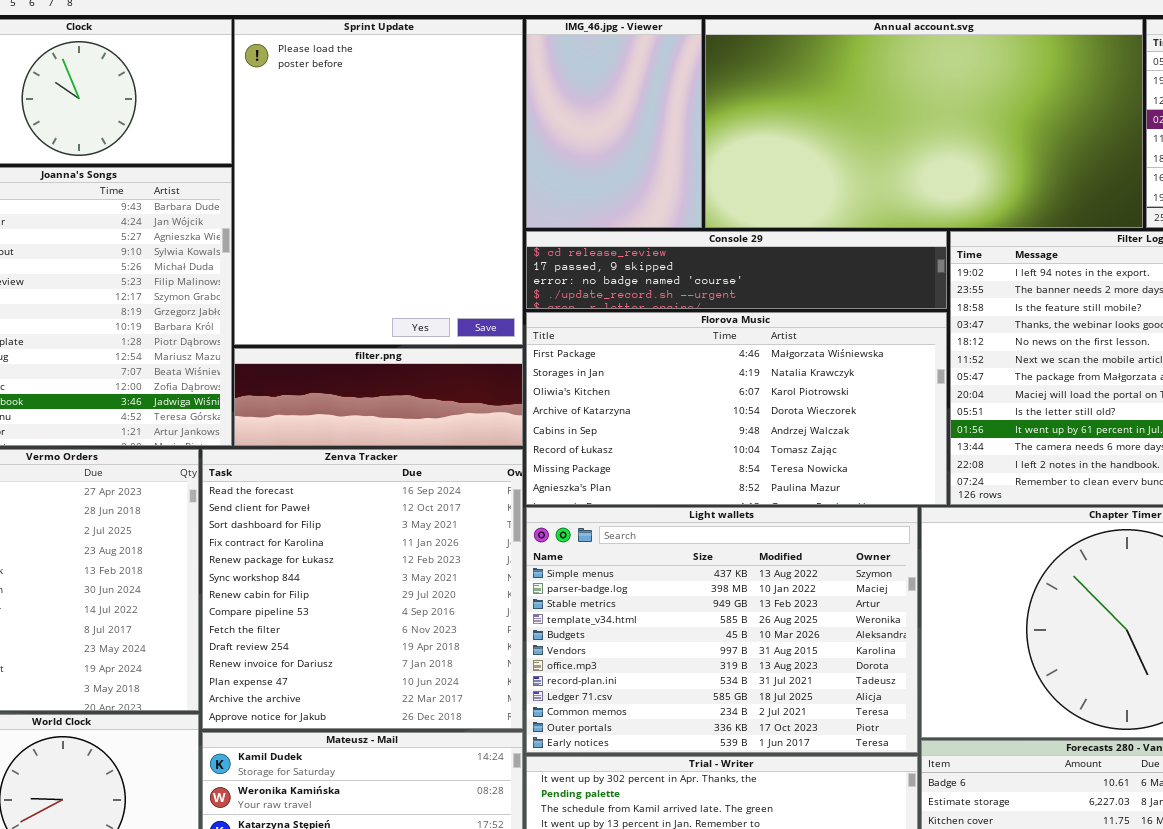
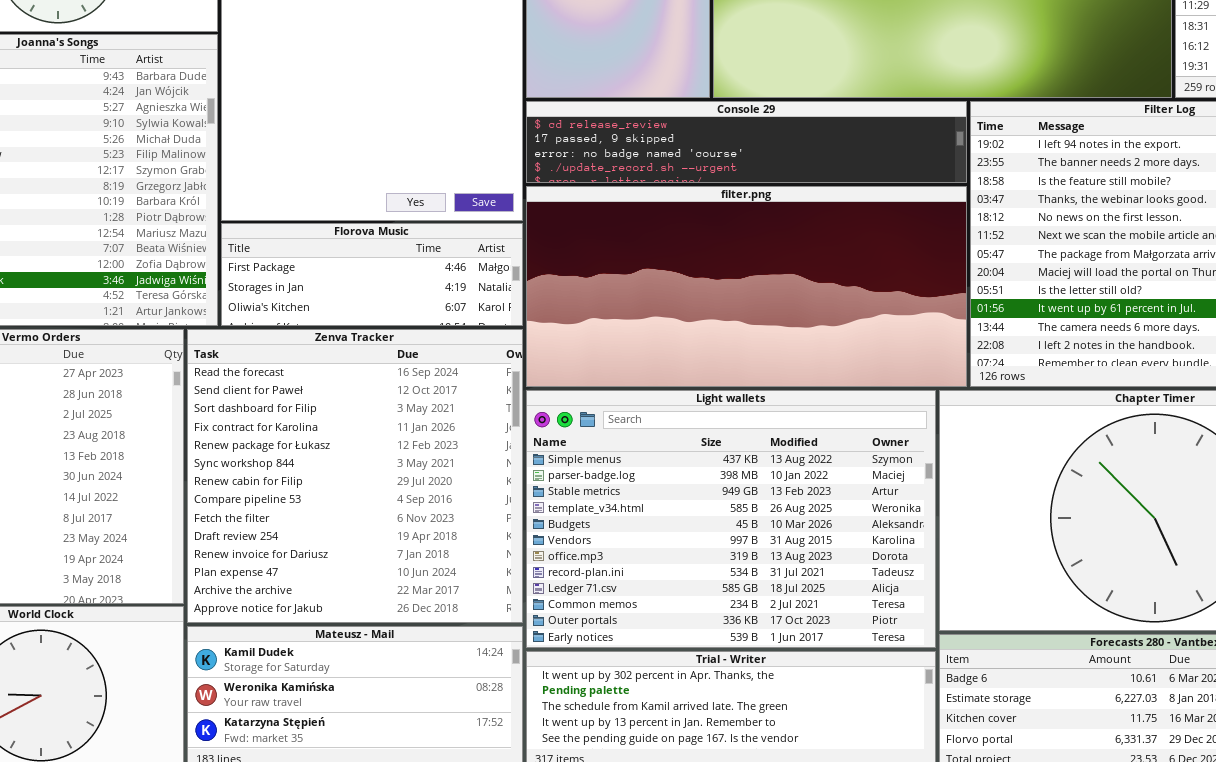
Florova Music: [526,312,947,505] -> [221,223,523,326], moved, resized
filter.png: [234,348,523,446] -> [526,186,967,387], moved, resized

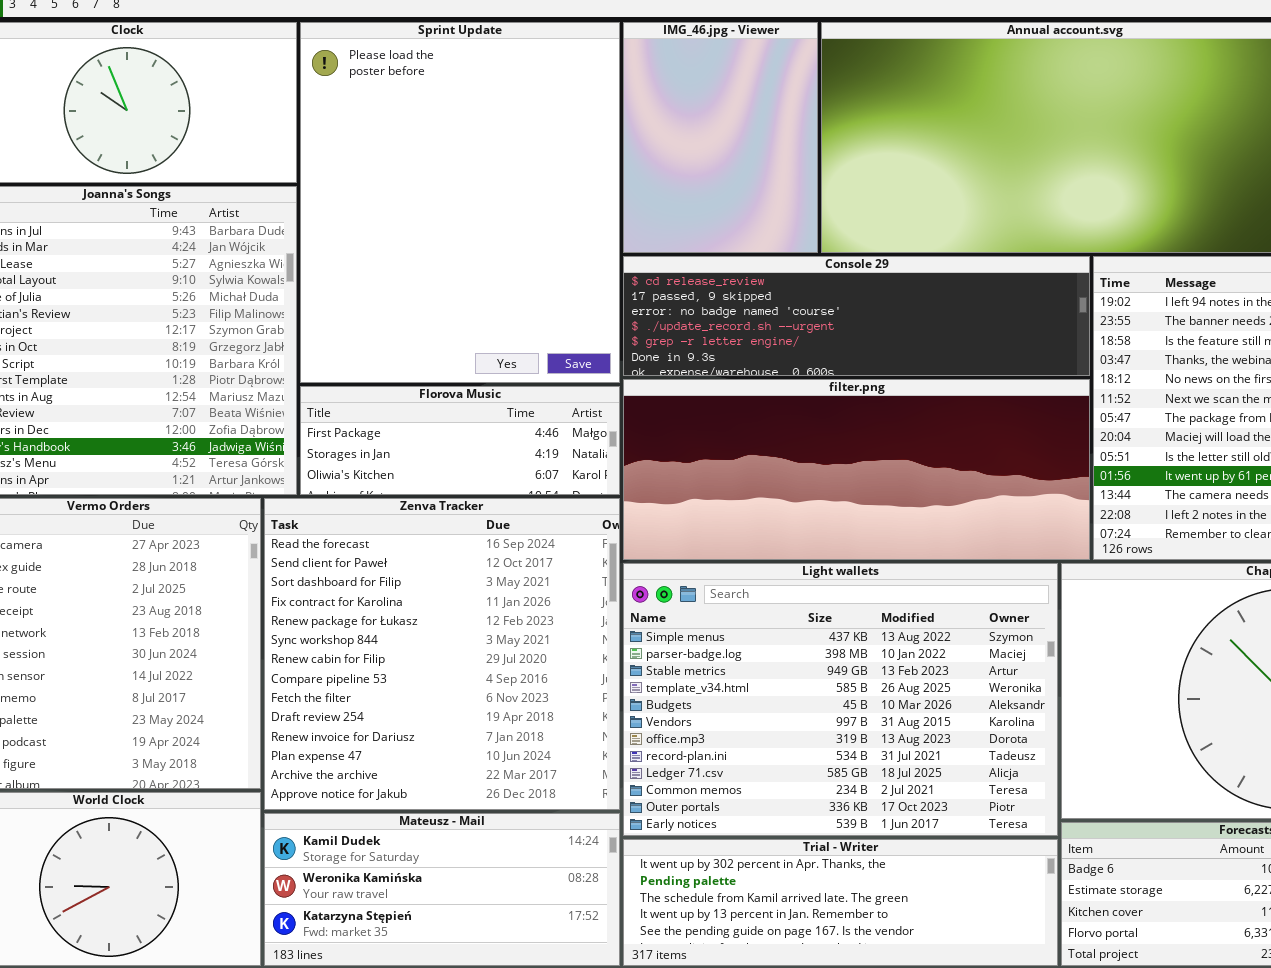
Console 29: [526,101,967,183] -> [623,256,1090,376], resized
filter.png: [526,186,967,387] -> [623,379,1090,560], resized

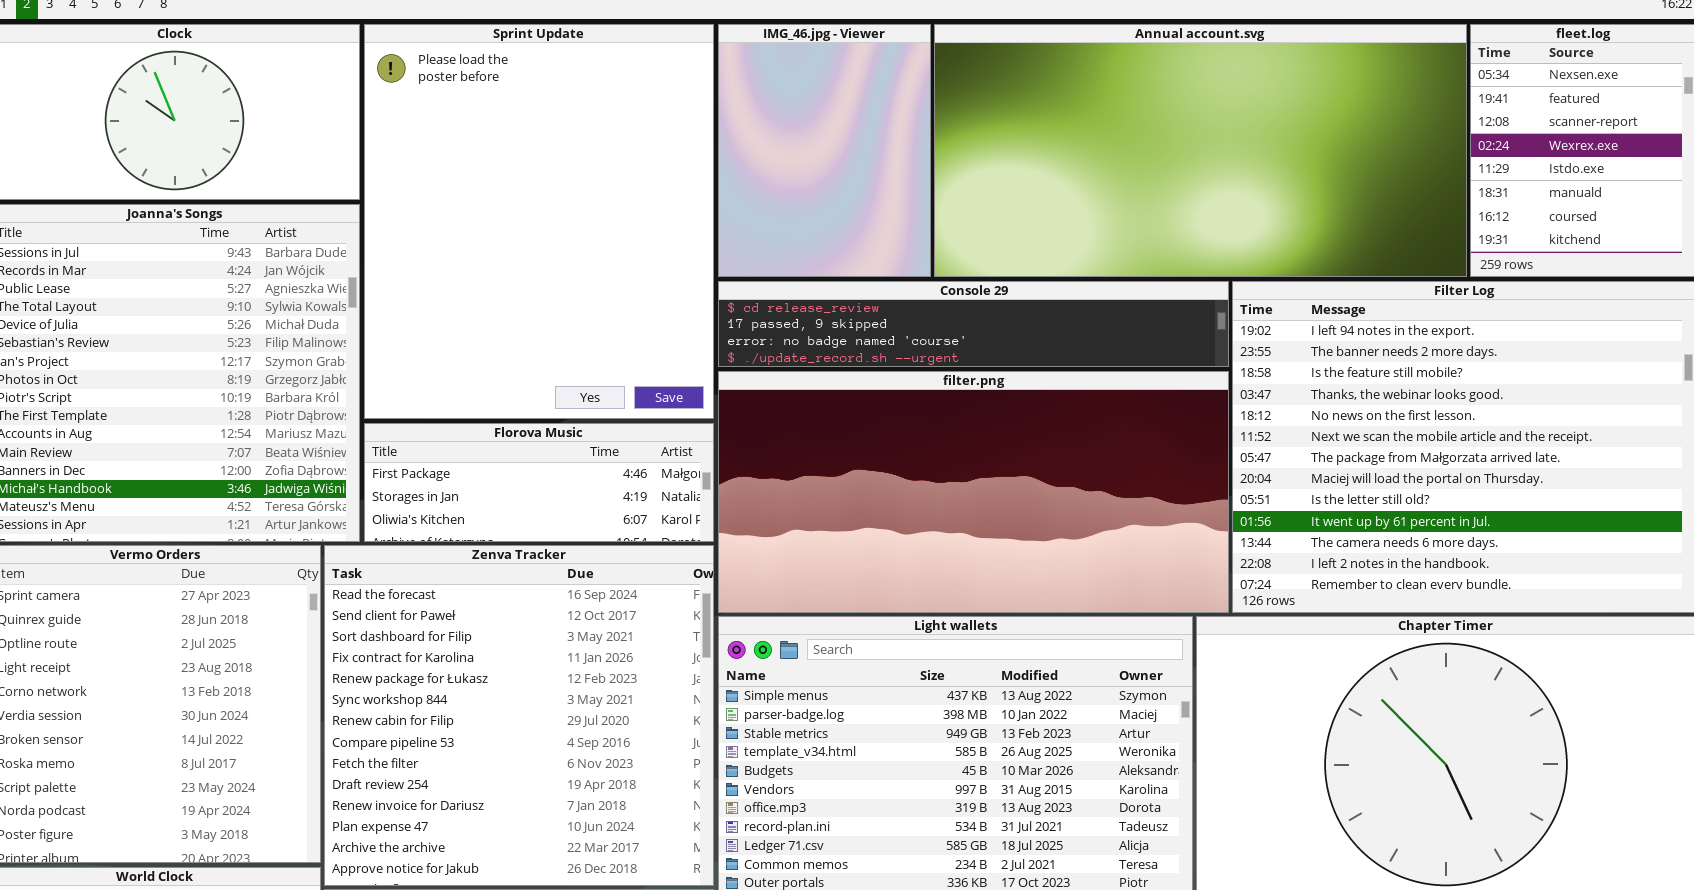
Console 29: [623,256,1090,376] -> [718,281,1229,367], resized
filter.png: [623,379,1090,560] -> [718,371,1229,613], resized

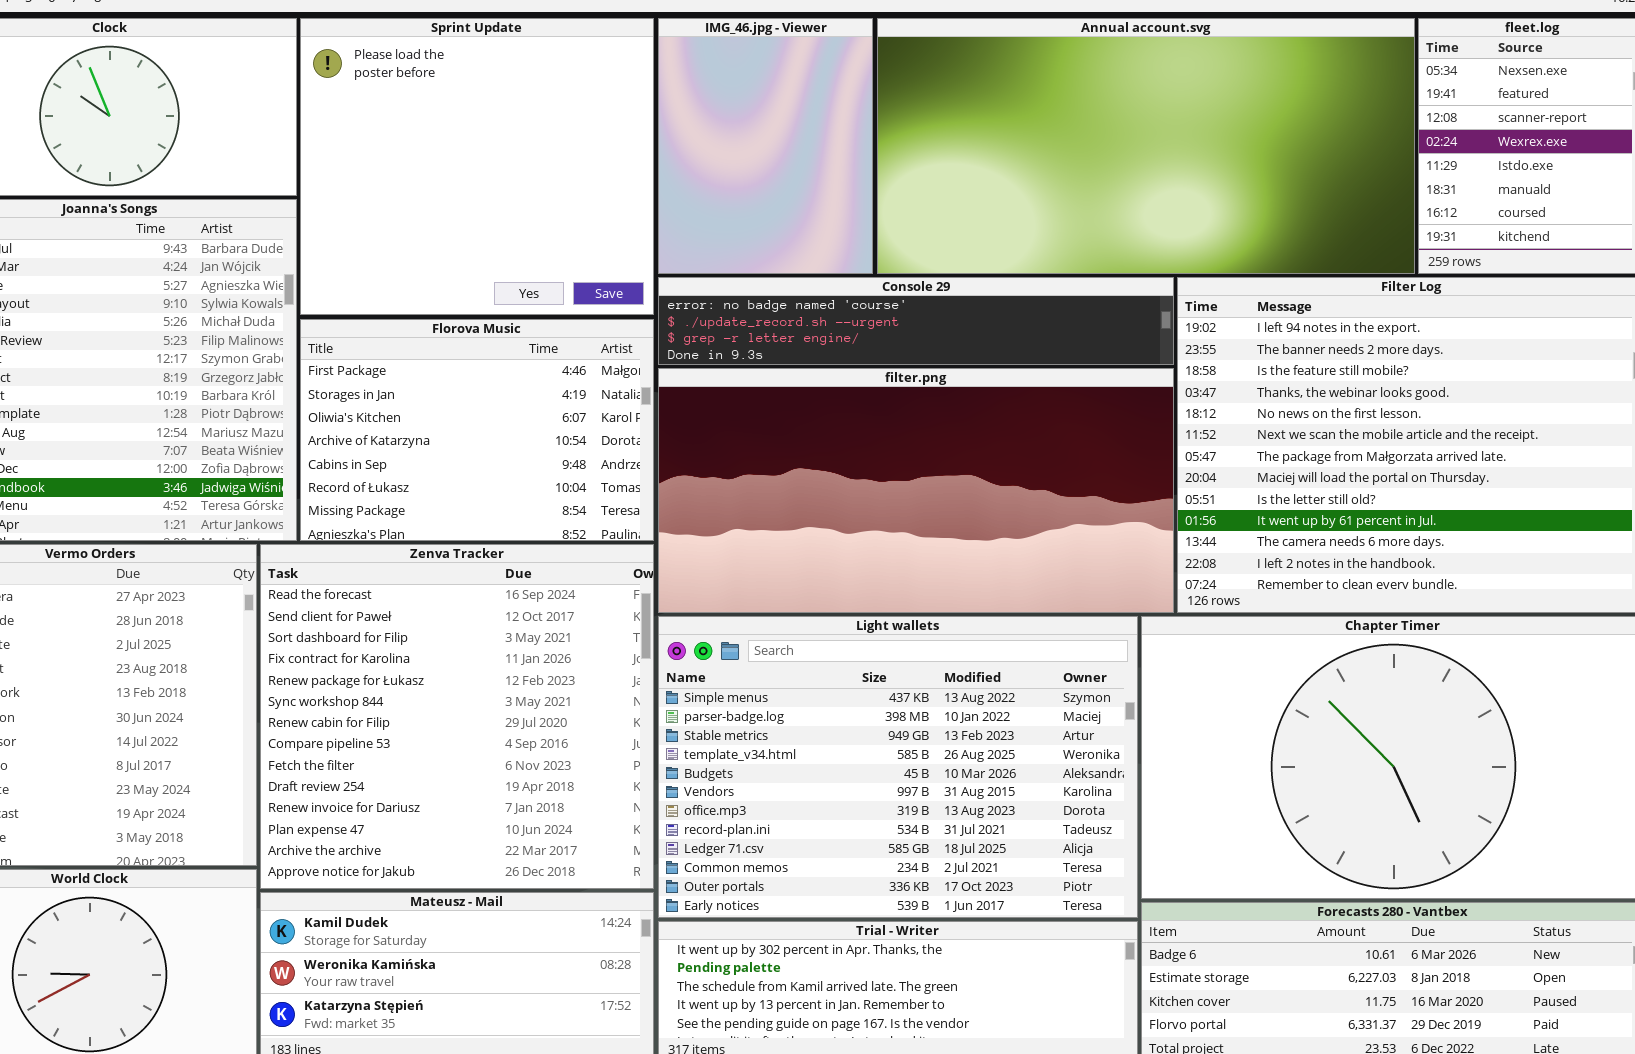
Sprint Update: [364,24,714,419] -> [300,18,654,315], resized
Console 29: [718,281,1229,367] -> [658,277,1174,365], scrolled down 2 rows
Florova Music: [364,423,714,542] -> [300,319,654,541], resized

